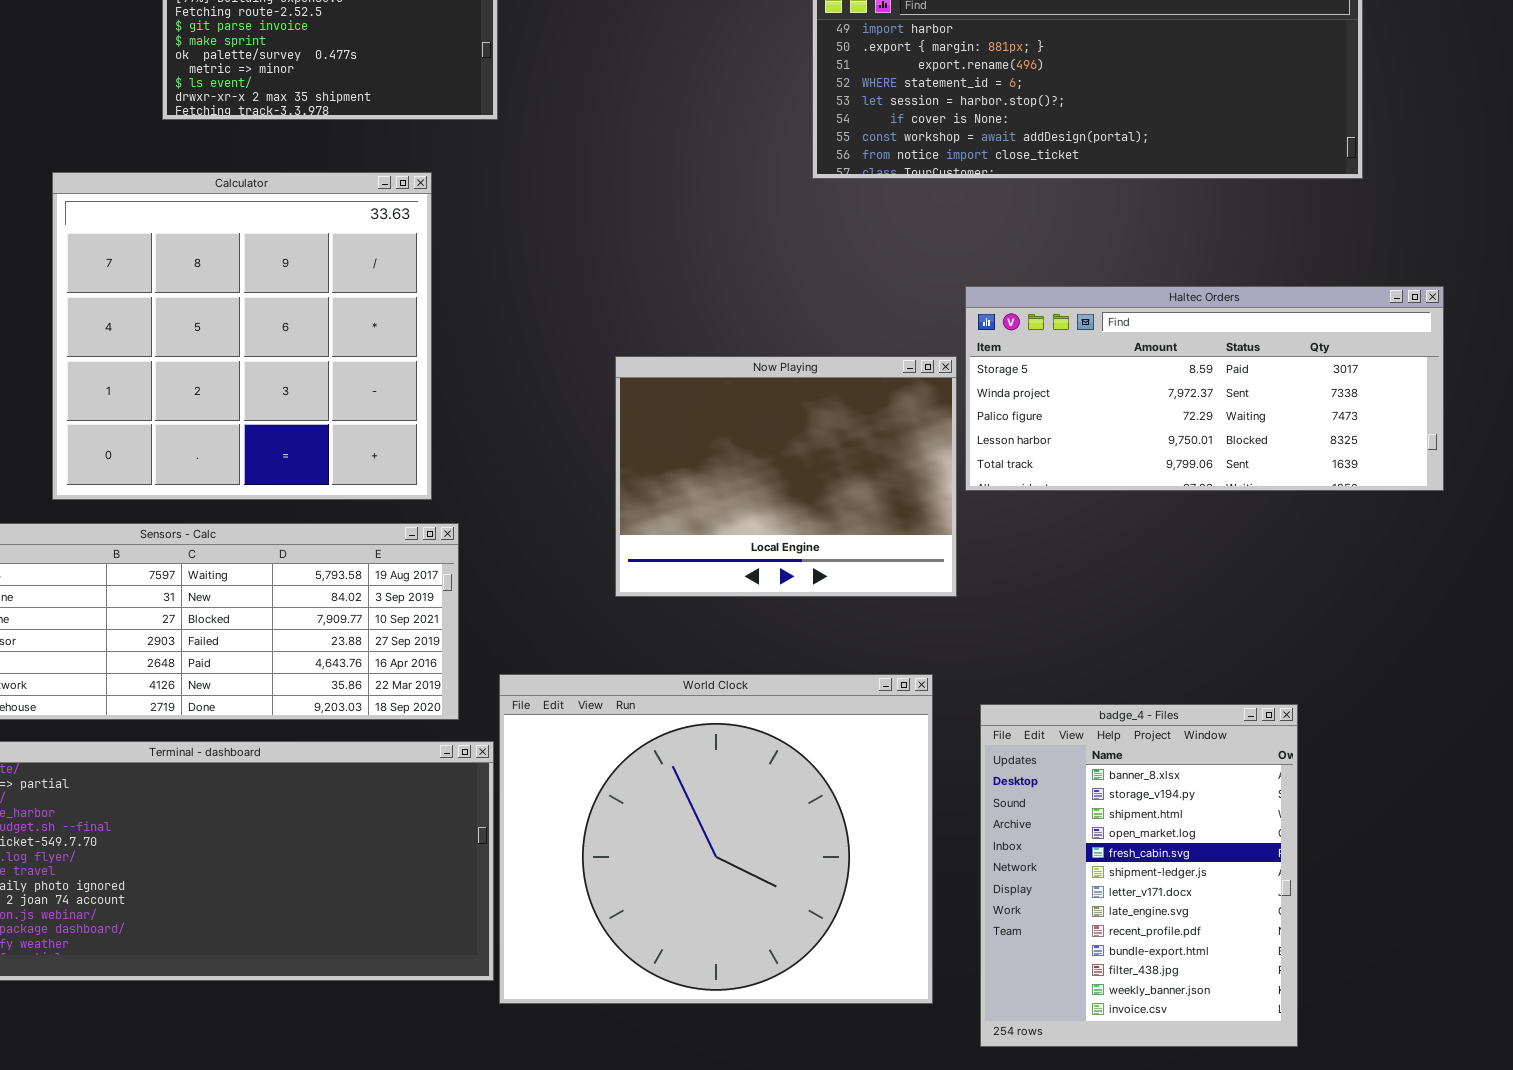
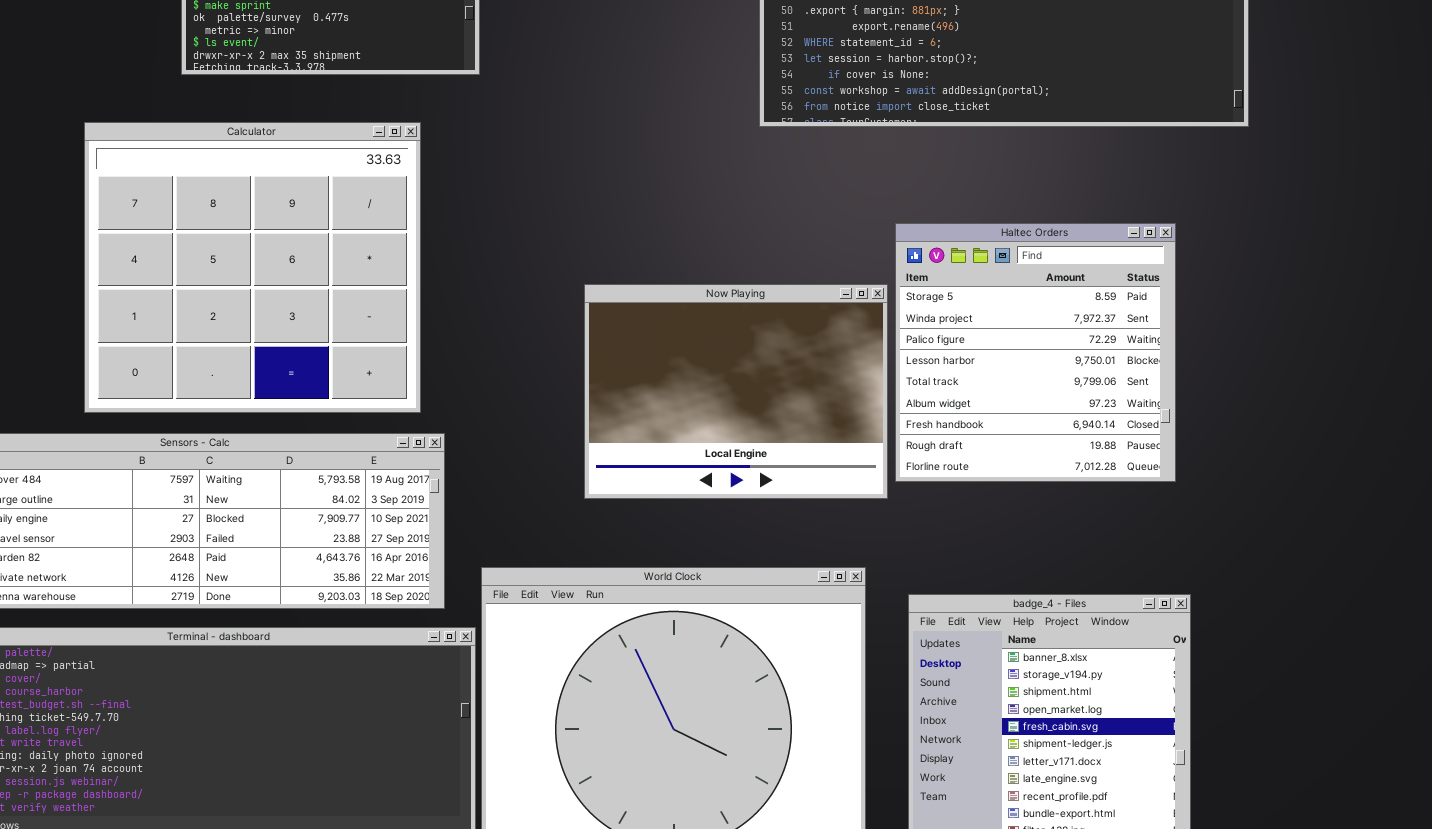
Haltec Orders: [965,286,1444,491] -> [895,223,1176,482], resized

